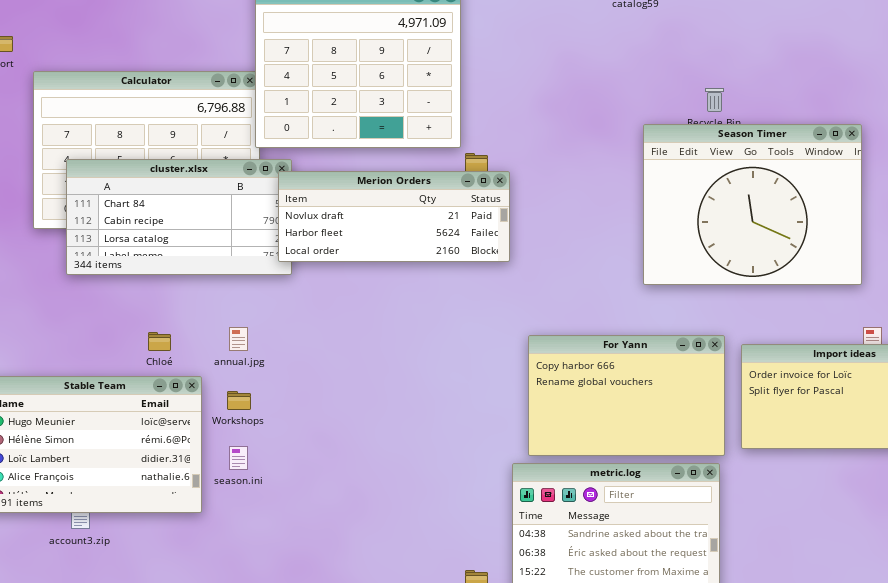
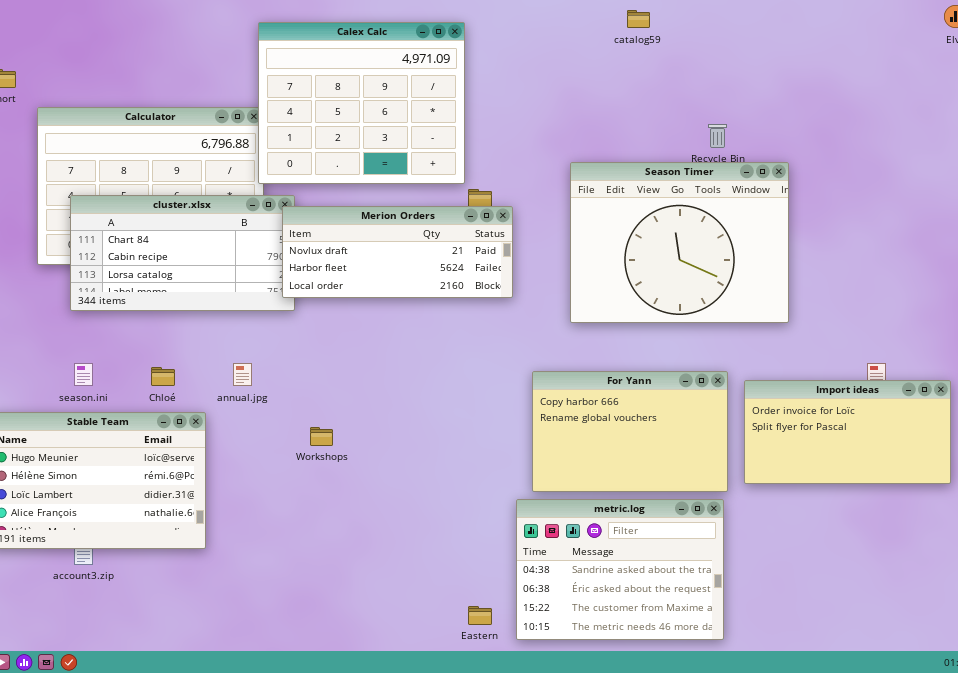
Season Timer: [643,124,862,285] -> [570,162,789,323], moved
Workshops: [227,391,251,410] -> [310,427,333,446], moved
season.ini: [229,446,248,470] -> [74,363,93,386], moved

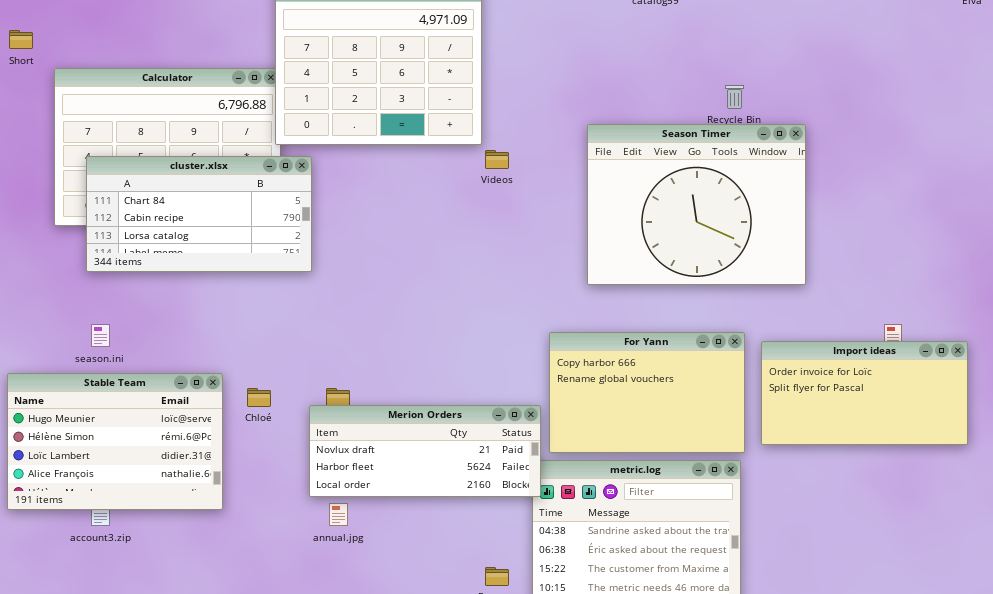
Merion Orders: [282,206,513,298] -> [309,405,541,497], moved
annual.jpg: [233,363,252,386] -> [329,503,348,526], moved
Chloé: [151,367,175,386] -> [247,388,271,407], moved

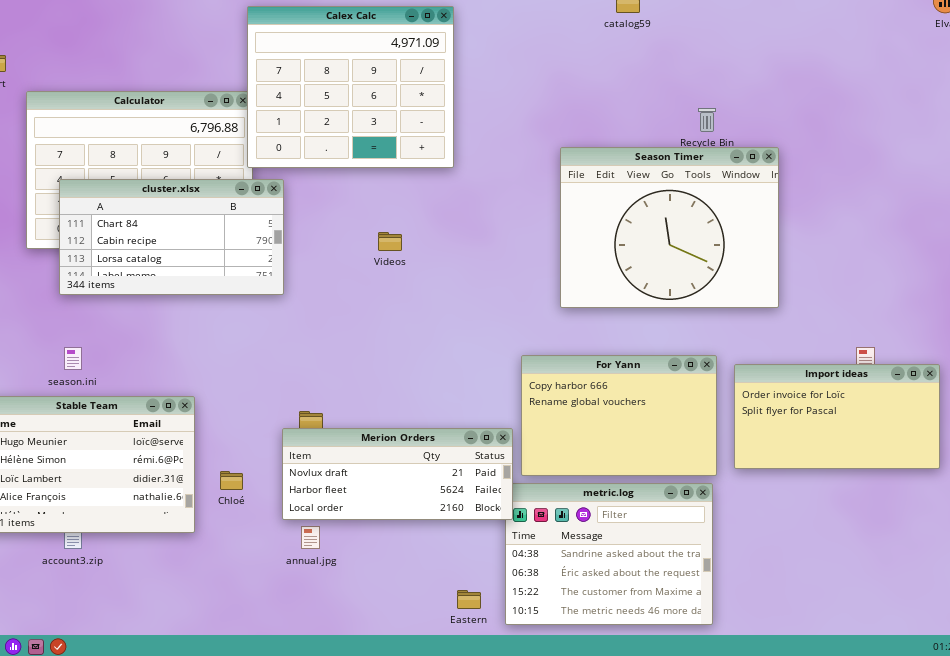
Videos: [485,150,509,169] -> [378,232,402,251], moved
Chloé: [247,388,271,407] -> [220,471,243,490], moved

